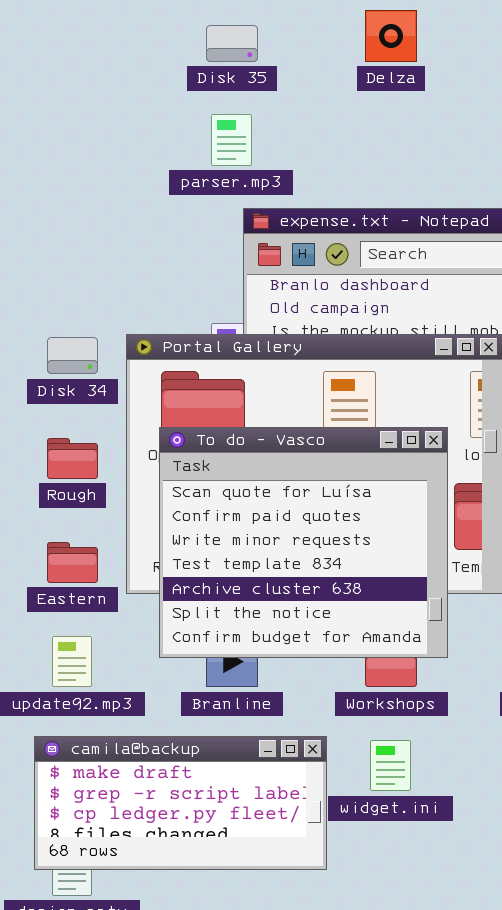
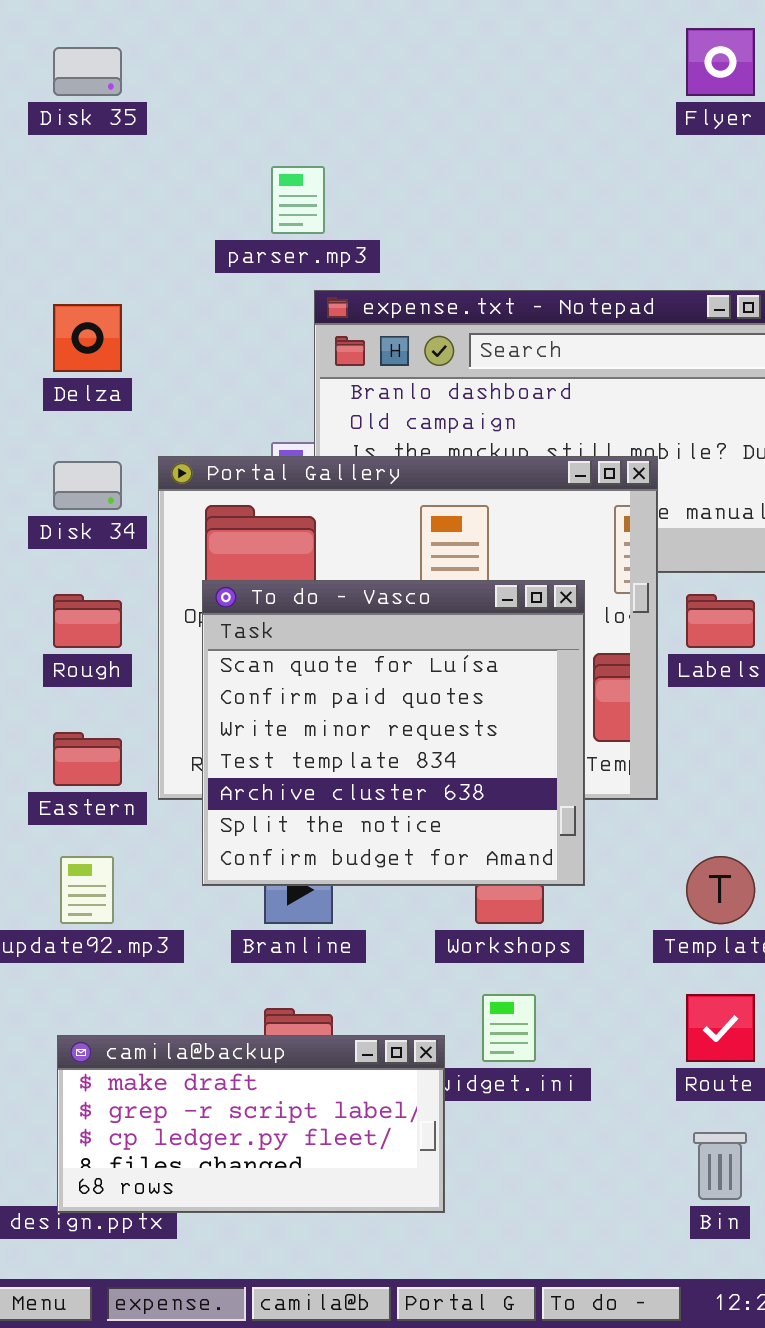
Delza: [365,10,417,62] -> [53,304,122,372], moved
Disk 35: [206,25,258,62] -> [53,47,122,96], moved
camila@backup: [34,736,327,870] -> [57,1035,445,1213], moved

